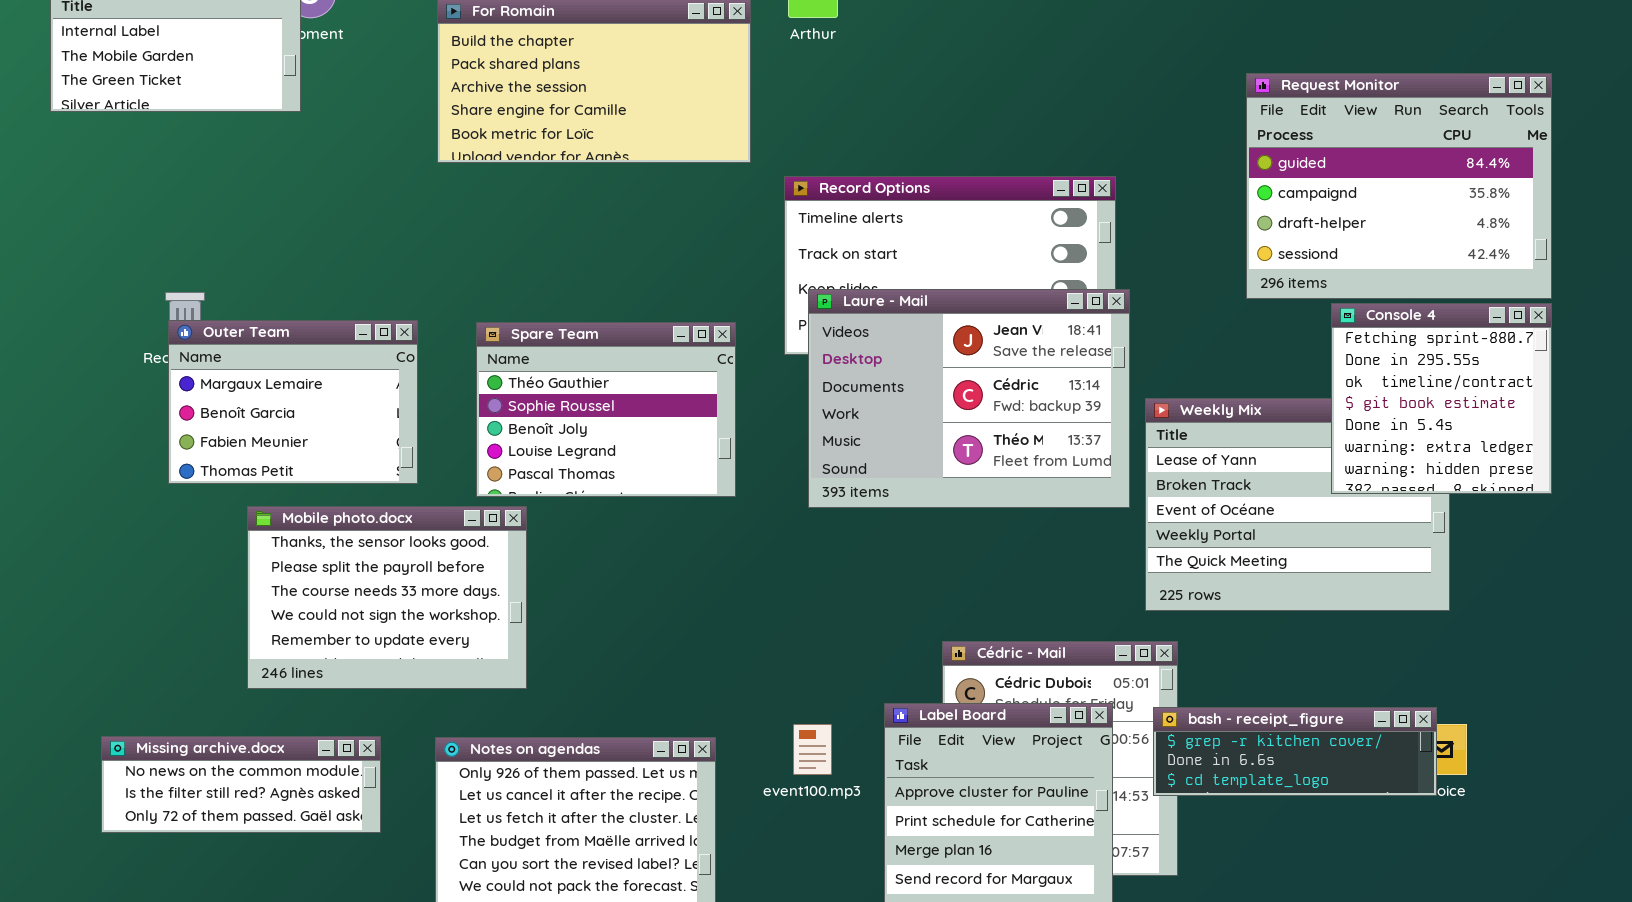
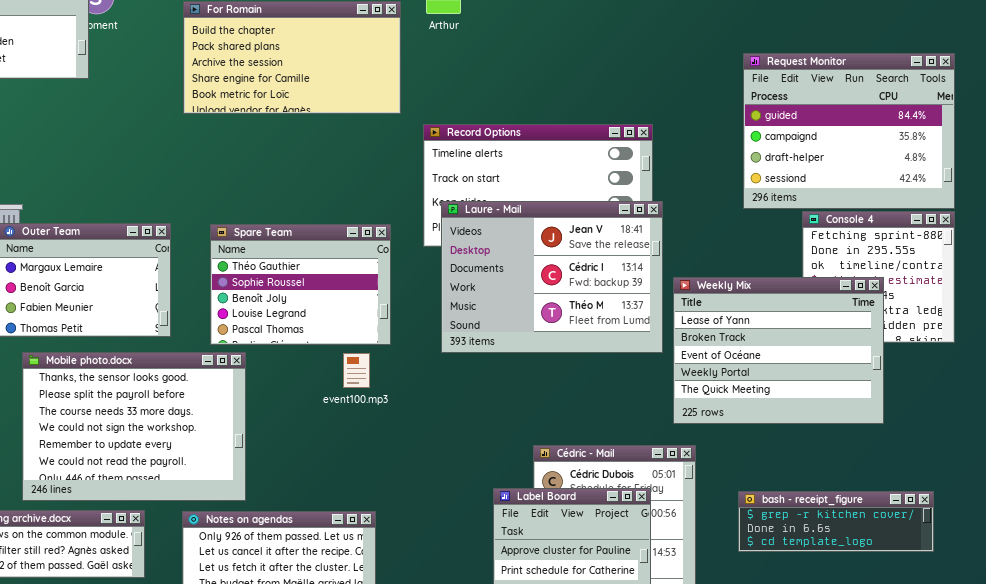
Weekly Mix: [1145,398,1450,611] -> [673,277,884,424], raised
Mobile photo.docx: [247,506,527,689] -> [22,352,246,501], resized
bash - receipt_figure: [1153,707,1437,796] -> [738,491,934,552], moved
event100.mp3: [793,724,832,775] -> [343,353,370,388], moved

